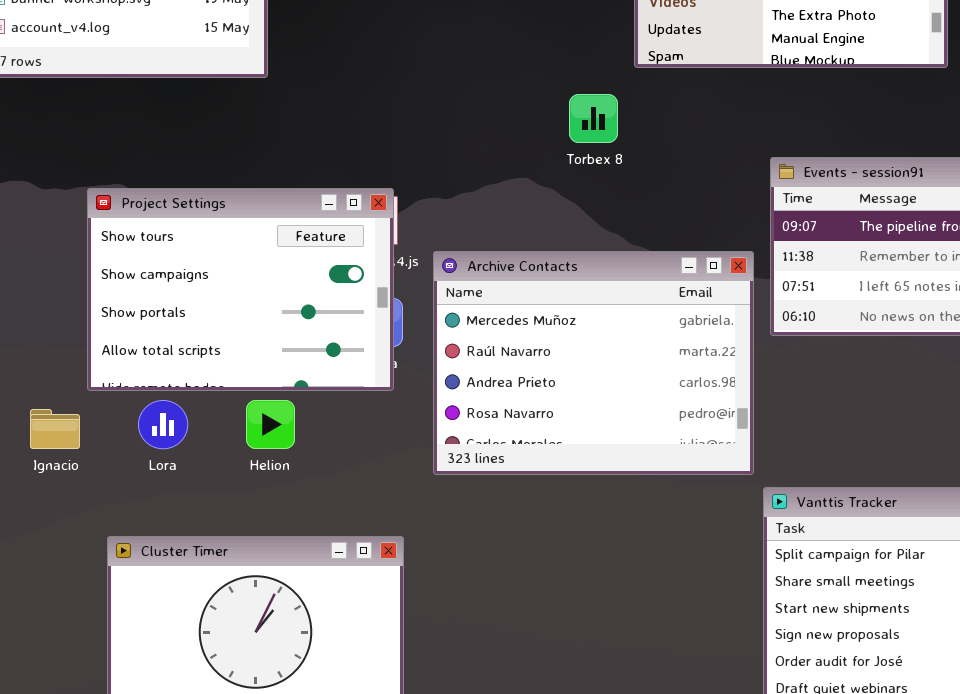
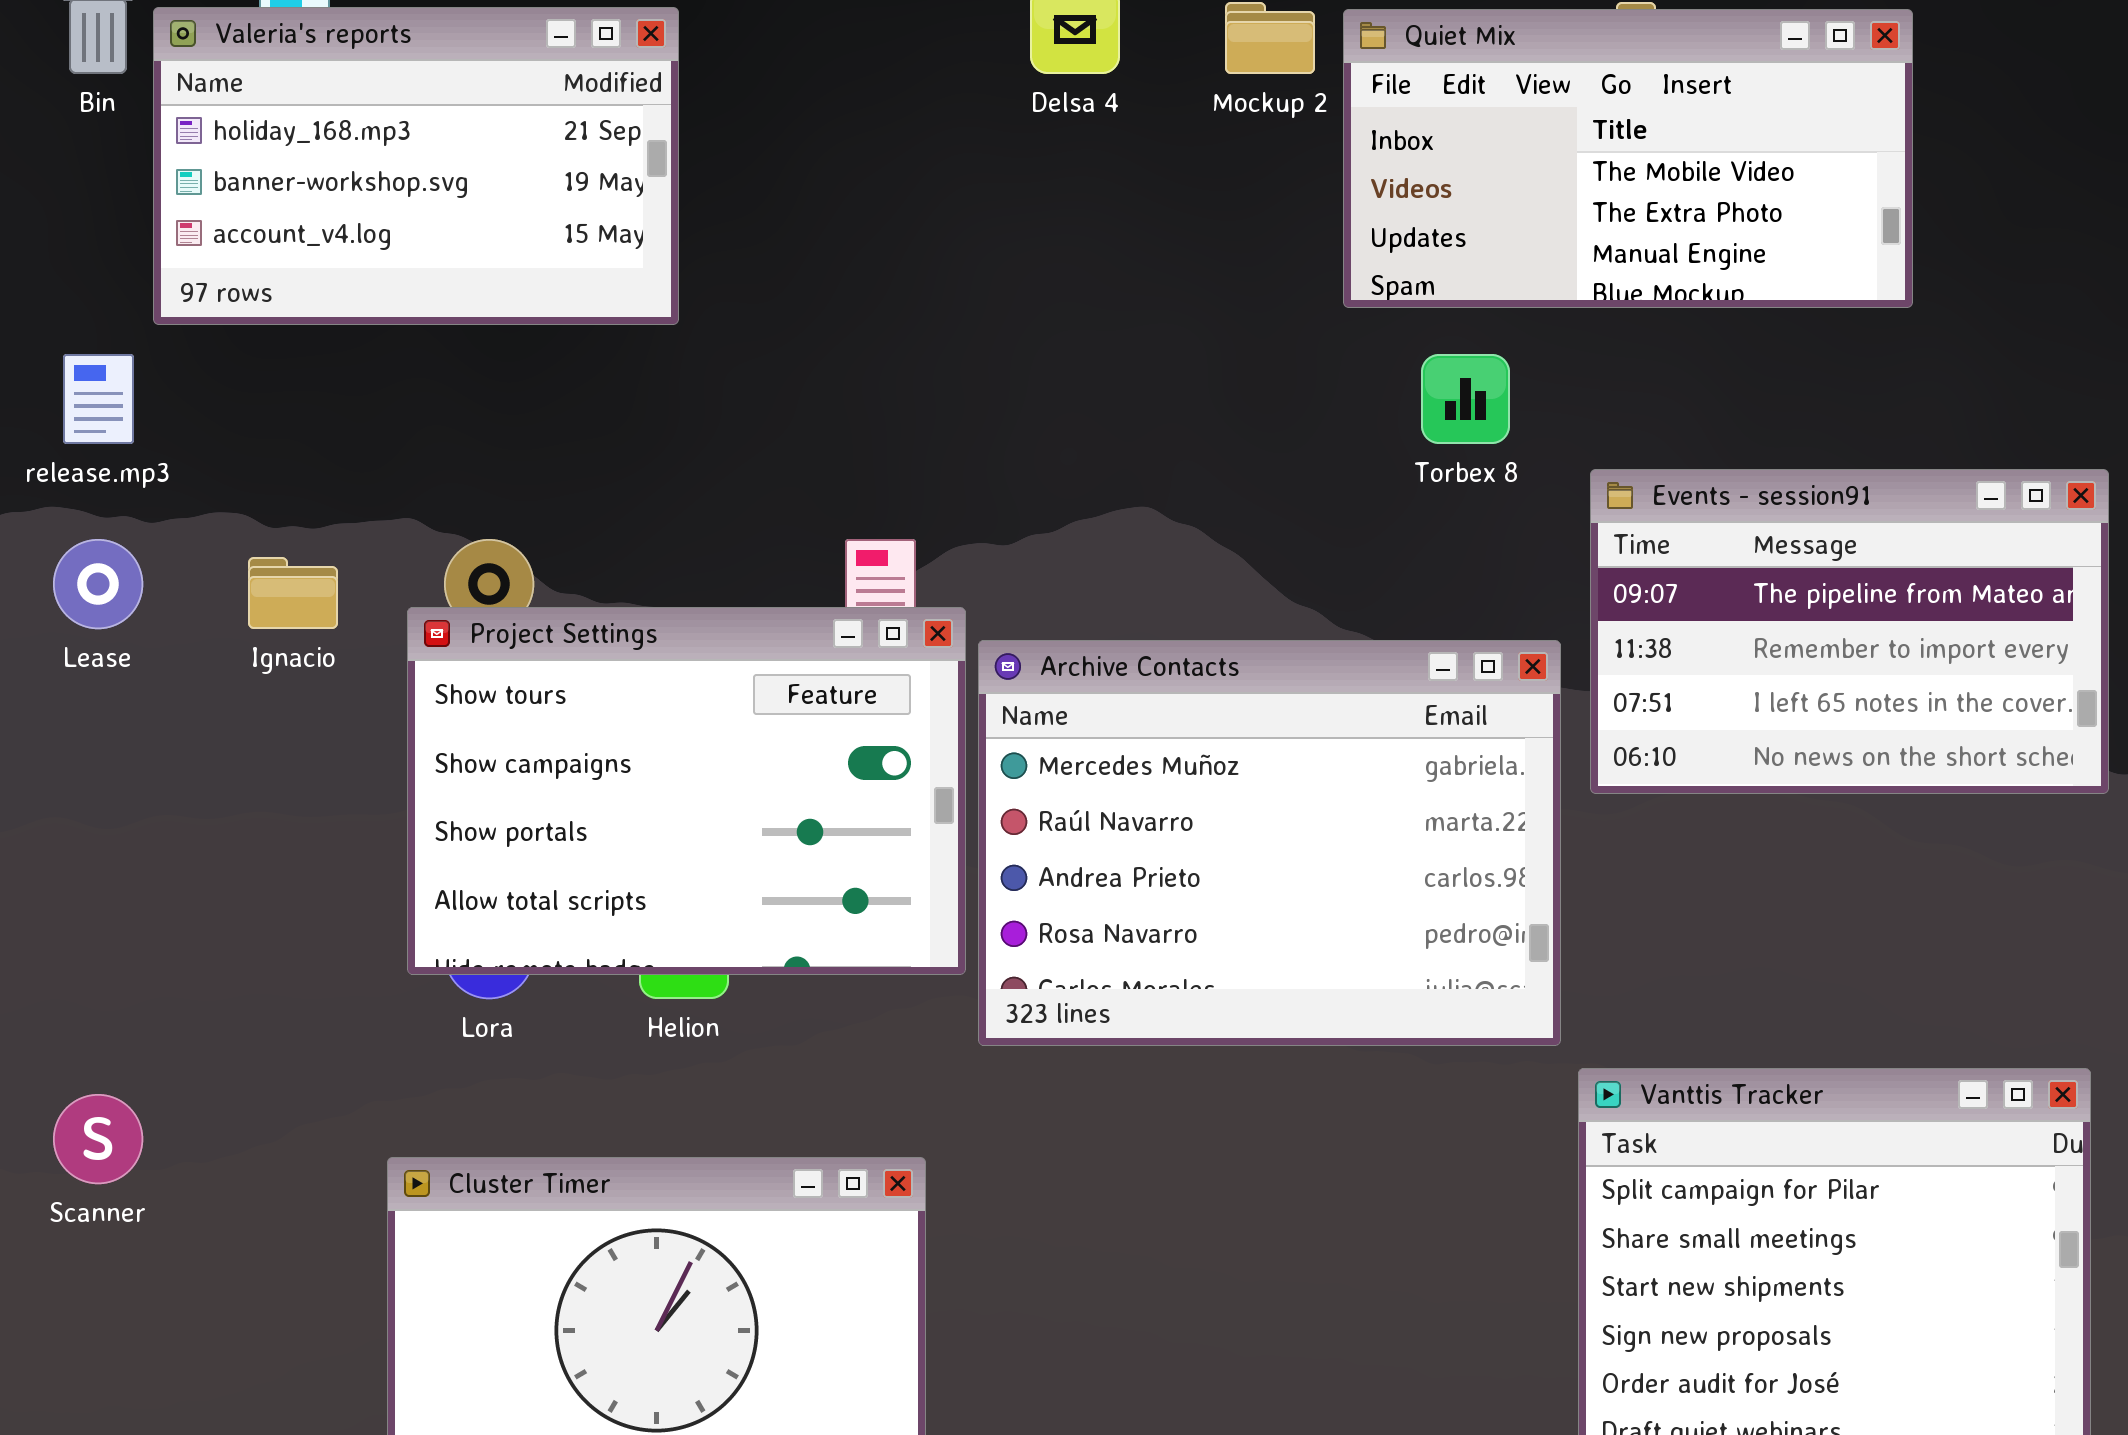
Torbex 8: [569,94,618,143] -> [1421,354,1510,444], moved
Project Settings: [87,188,394,391] -> [407,607,966,975], moved
Ignacio: [30,409,80,449] -> [248,557,338,629], moved

